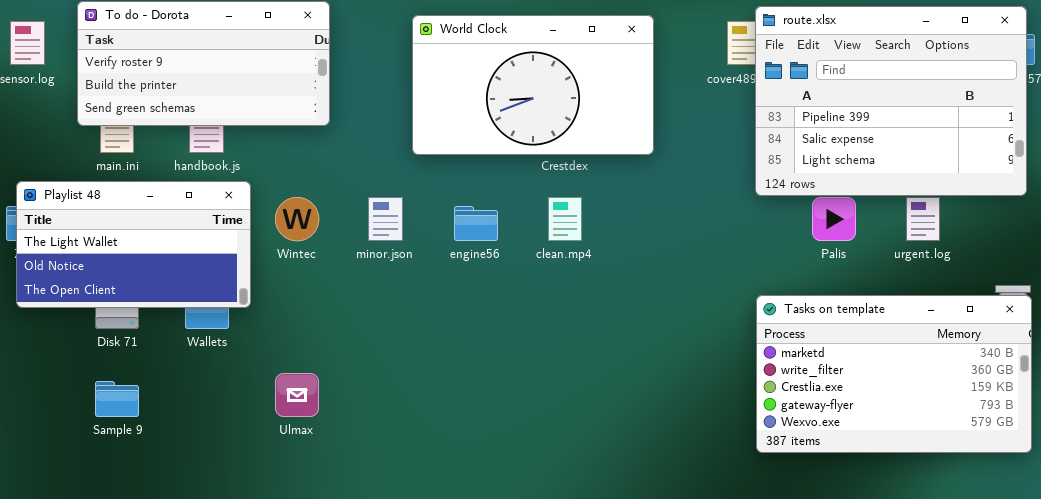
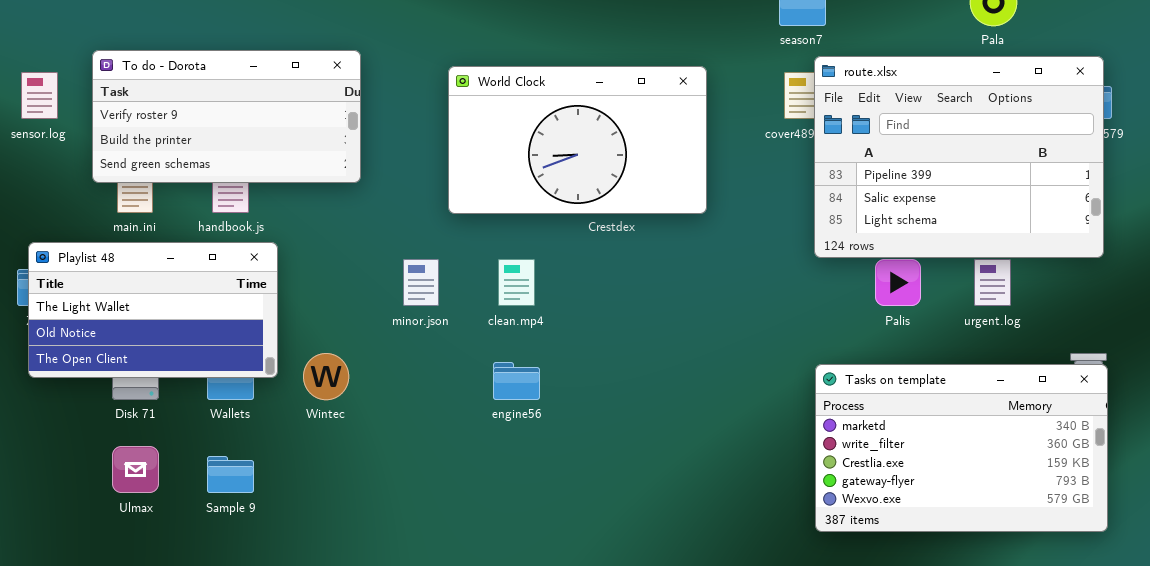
Wintec: [275,197,319,241] -> [303,353,349,400], moved
clean.mp4: [548,197,582,241] -> [498,259,535,306], moved
engine56: [454,206,498,241] -> [493,362,540,400], moved
Ulmax: [275,373,319,417] -> [112,446,159,493], moved
Sample 9: [95,381,139,417] -> [207,456,254,493], moved

